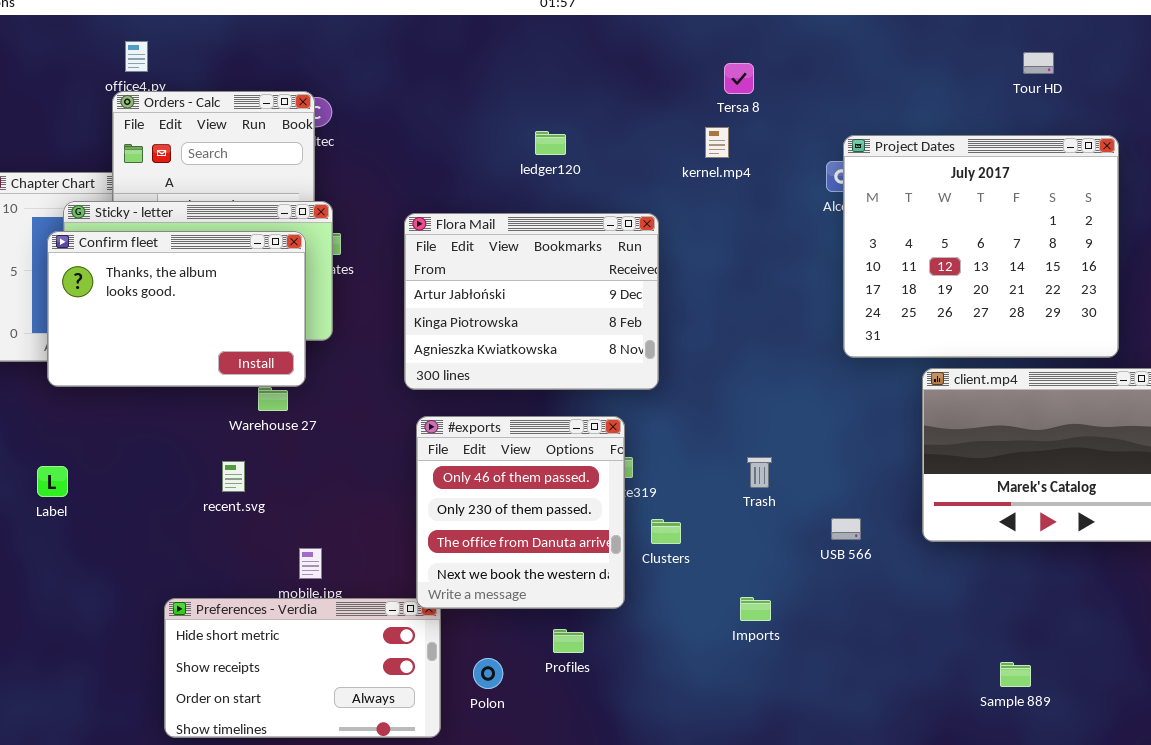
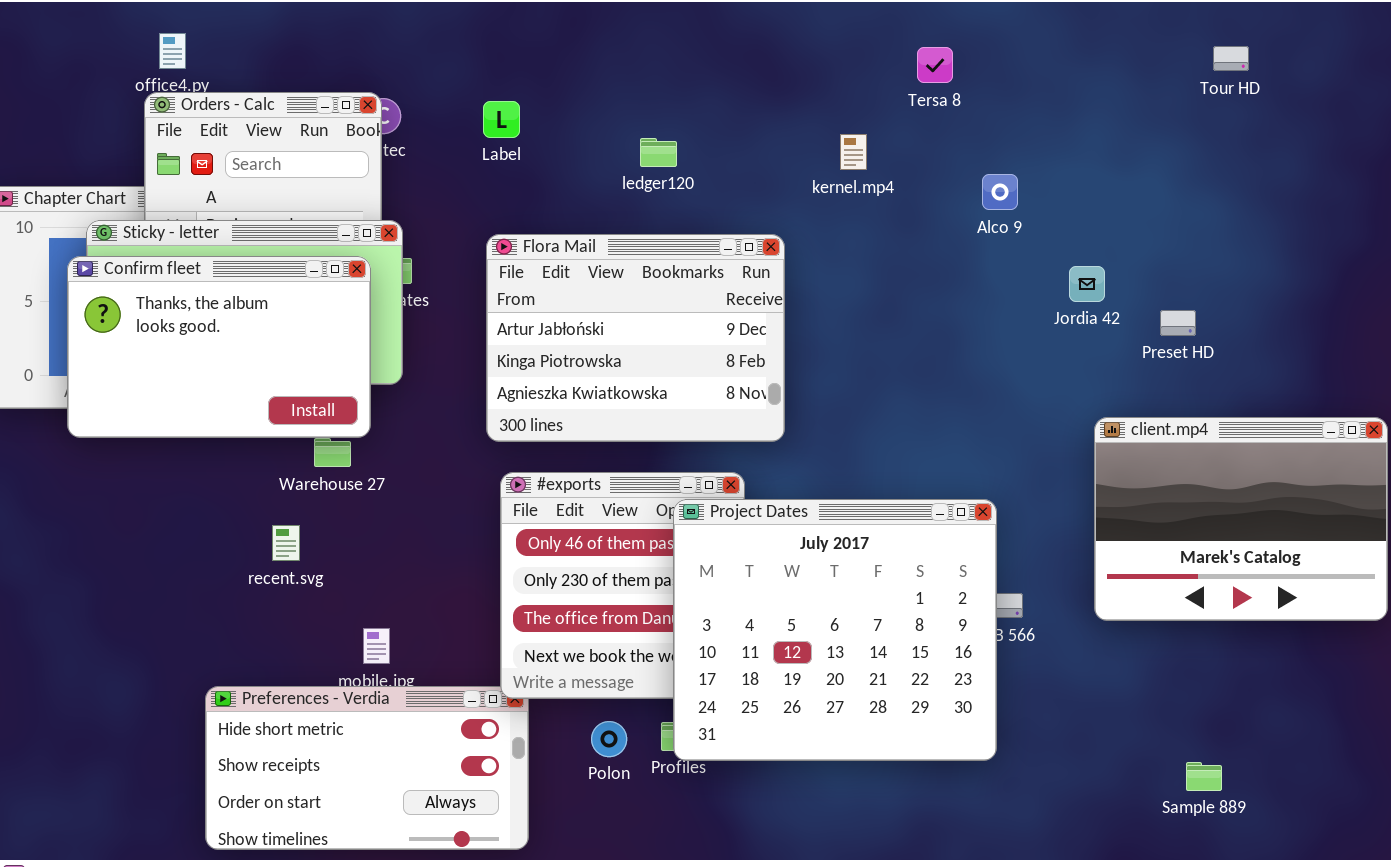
Tersa 8: [724,63,754,94] -> [917,47,953,83], moved
Project Dates: [843,135,1119,358] -> [673,499,997,761], moved
Label: [37,466,68,497] -> [483,101,520,138], moved
Polon: [473,658,503,689] -> [591,721,627,757], moved

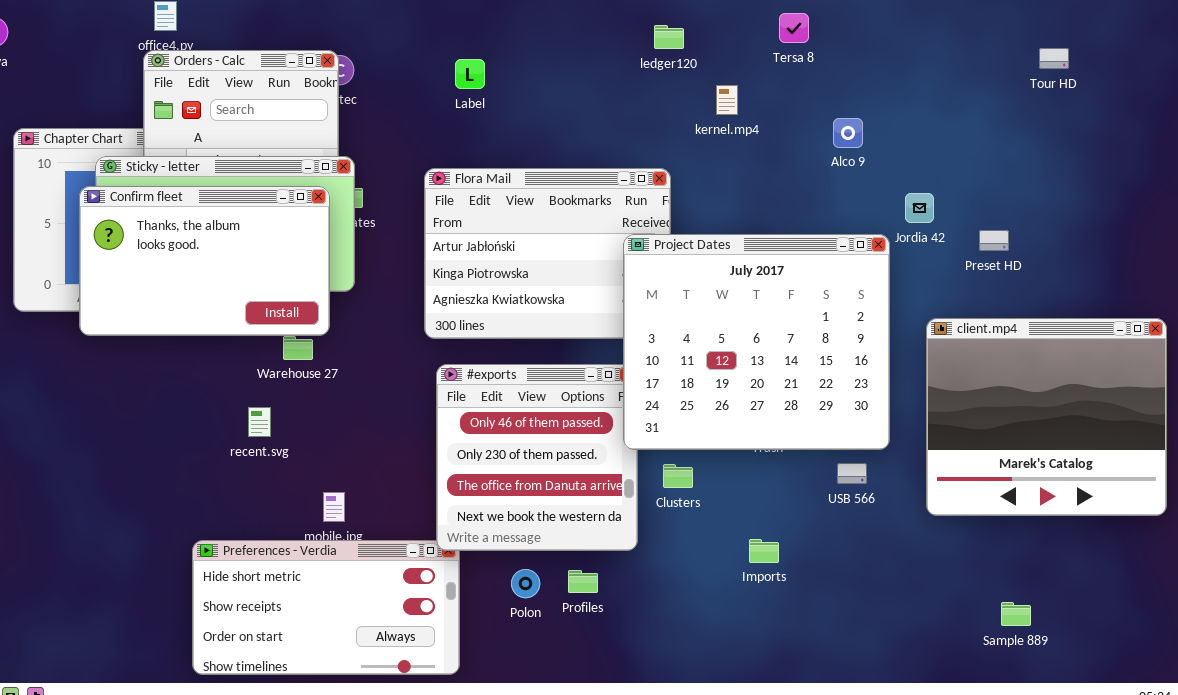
Tour HD: [1213,46,1249,71] -> [1039,48,1069,69], moved
Label: [483,101,520,138] -> [455,59,485,89], moved
ledger120: [640,138,677,167] -> [654,25,684,49], moved
client.mp4: [1094,417,1388,621] -> [926,318,1167,516], resized
Project Dates: [673,499,997,761] -> [623,234,890,450], moved

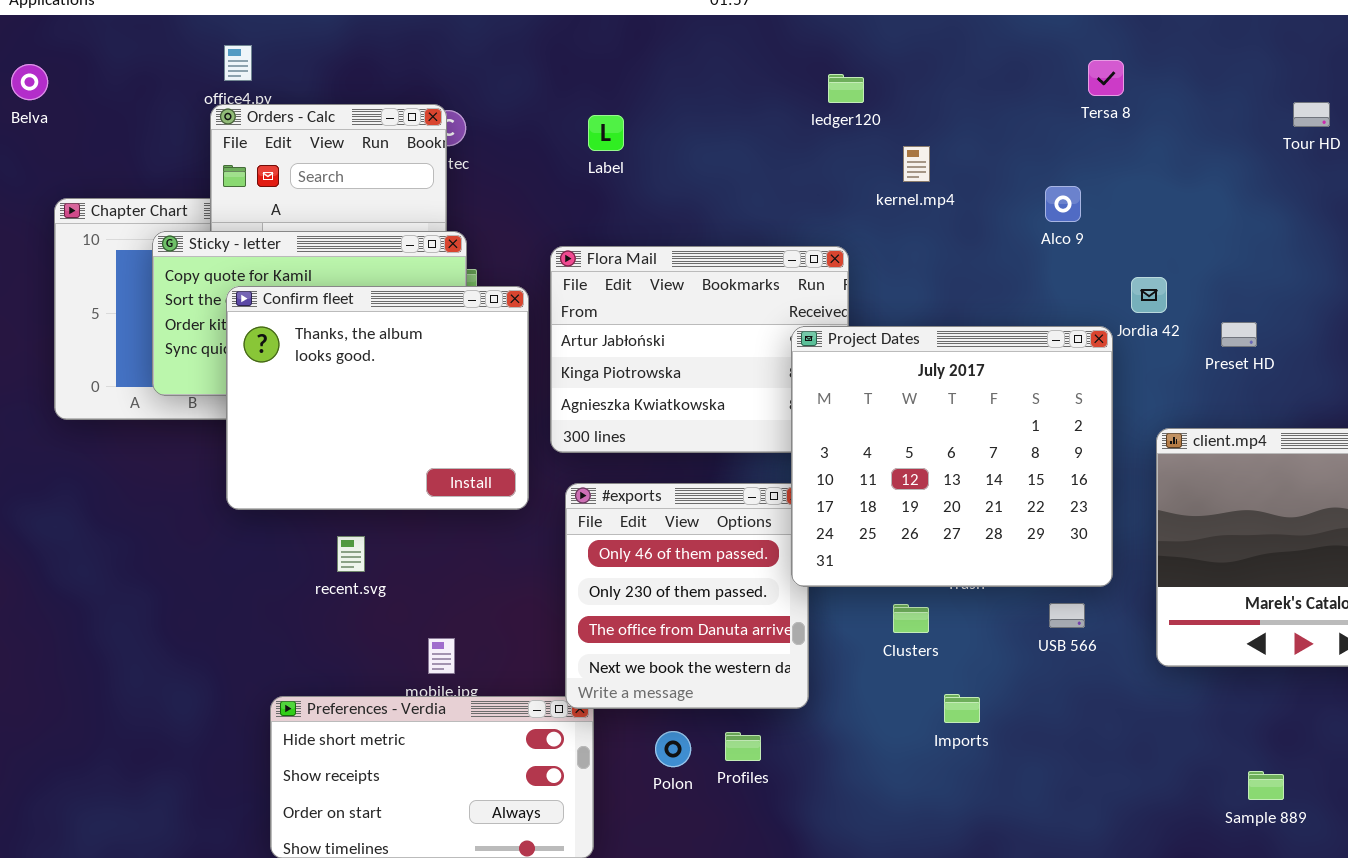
Tersa 8: [779,13,809,43] -> [1088,60,1124,96], moved
Confirm fleet: [79,186,330,336] -> [226,286,529,510], moved, resized
Clusters: [663,464,693,488] -> [893,604,929,633], moved

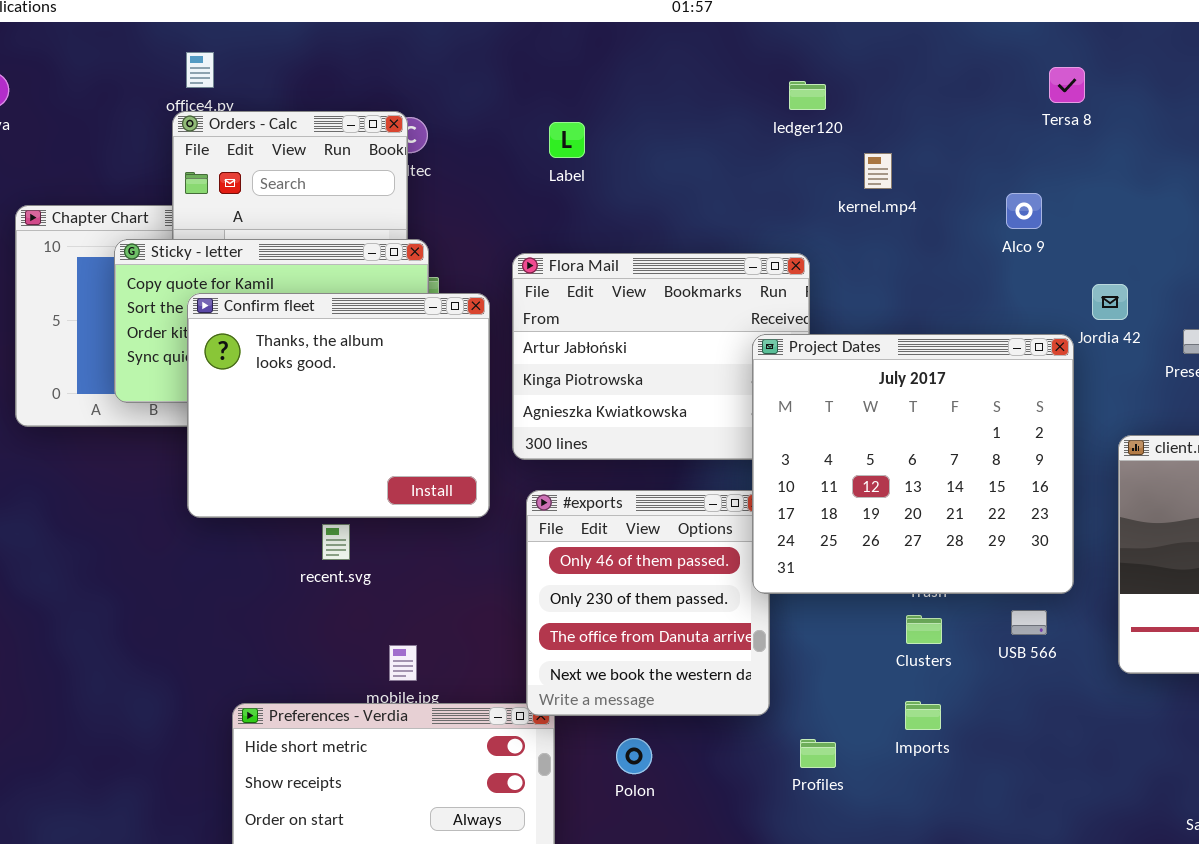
recent.svg: [337,536,365,572] -> [322,524,350,560], moved
Clusters: [893,604,929,633] -> [906,615,942,644], moved
Profiles: [725,732,761,761] -> [800,739,836,768], moved

